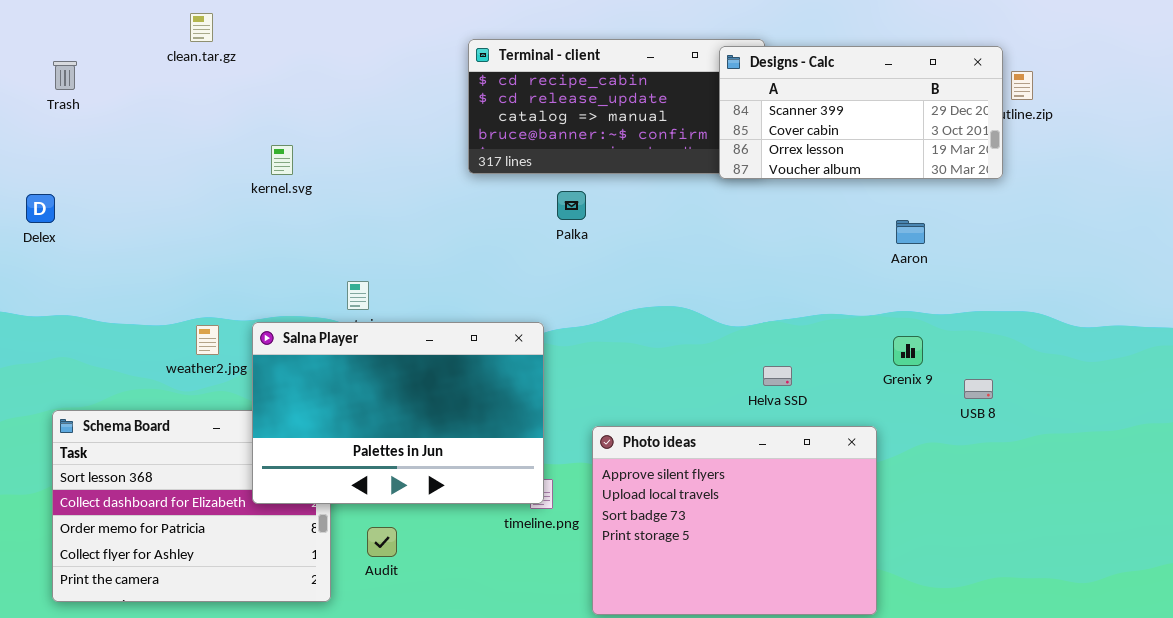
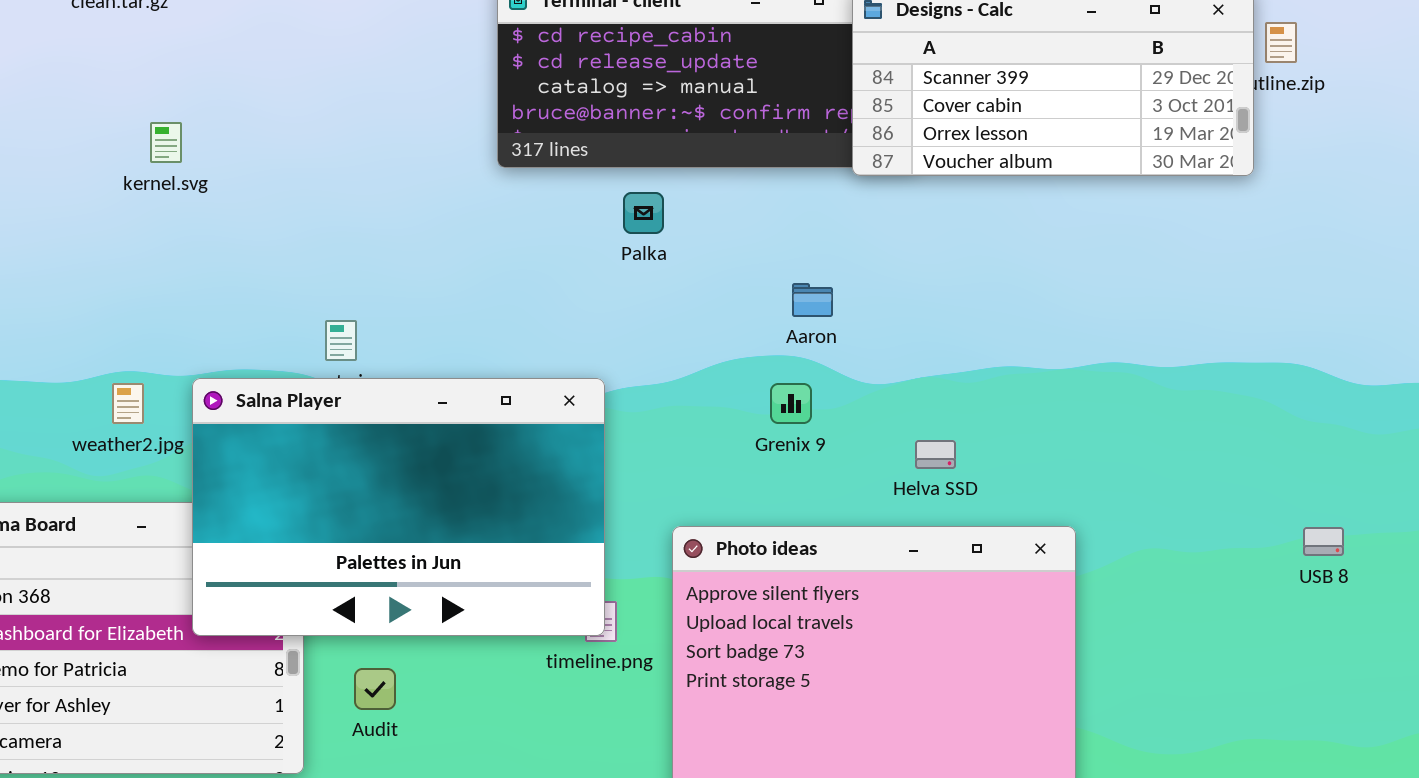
kernel.svg: [271,145,293,175] -> [150,122,182,163], moved
Aaron: [896,220,925,244] -> [792,283,833,317], moved
Grenix 9: [893,336,923,366] -> [770,383,812,424], moved
USB 8: [964,379,993,399] -> [1303,527,1344,556], moved

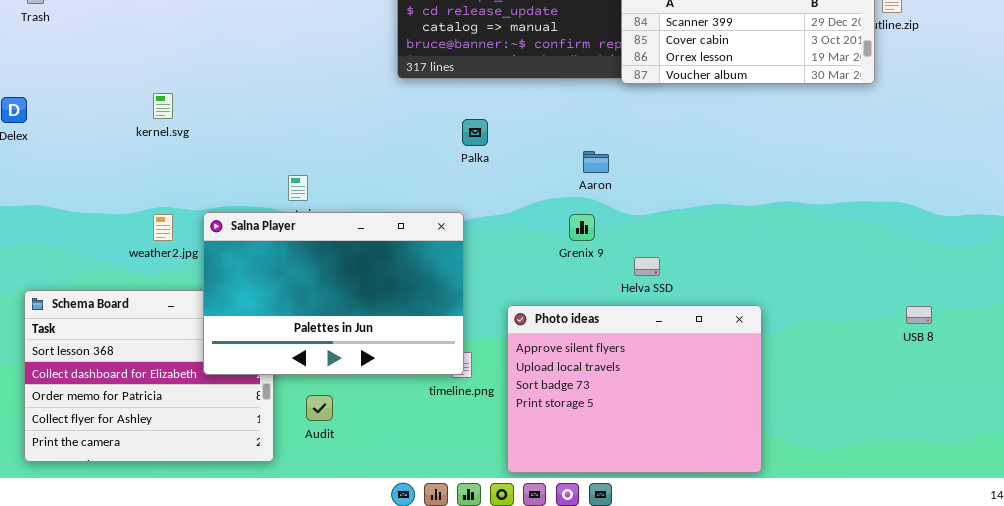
kernel.svg: [150,122,182,163] -> [153,93,173,119], moved
Palka: [623,192,664,234] -> [462,119,488,146], moved
Helva SSD: [915,440,956,469] -> [634,257,660,276], moved

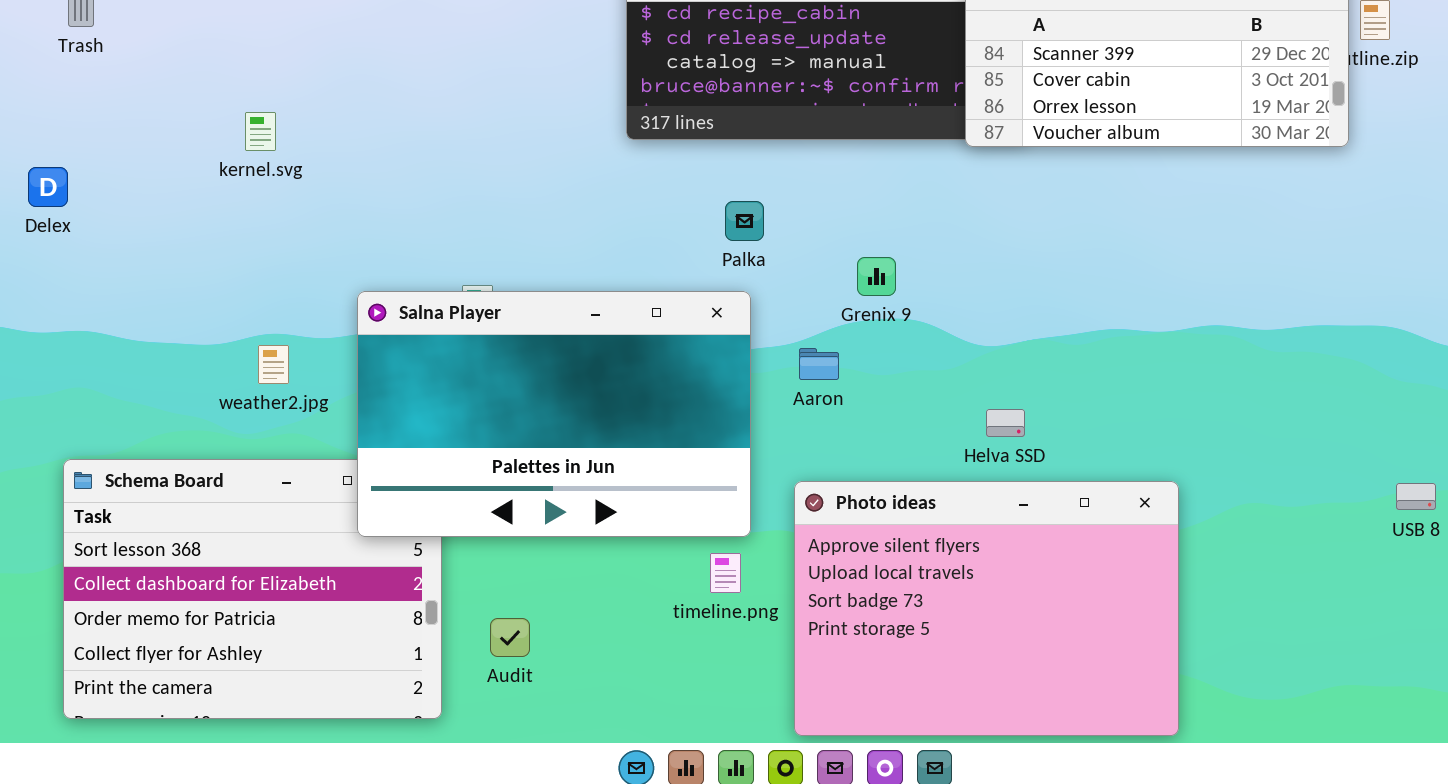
kernel.svg: [153,93,173,119] -> [245,112,276,151], moved
Aaron: [583,151,609,173] -> [799,348,839,380], moved
Salna Player: [203,212,464,375] -> [357,291,751,537], moved
Grenix 9: [569,214,595,241] -> [857,257,896,296], moved

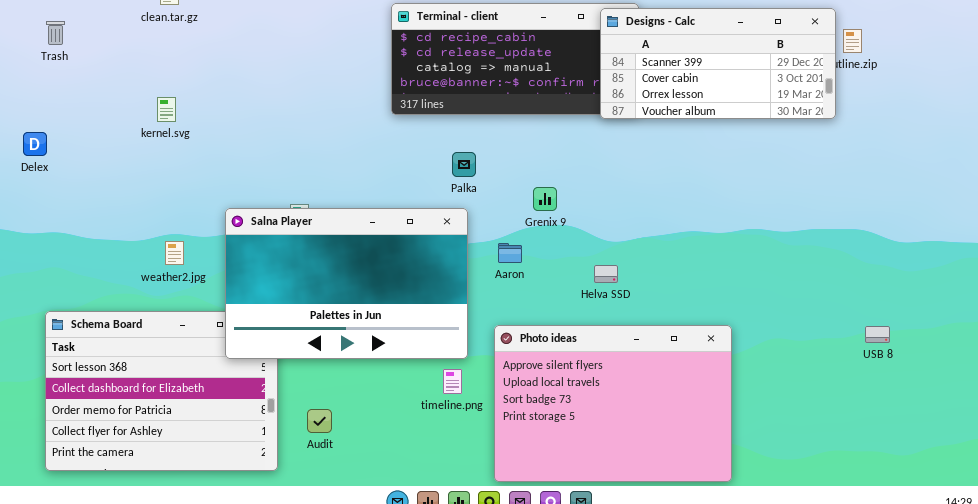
Helva SSD: [986,409,1025,437] -> [594,265,618,283], moved

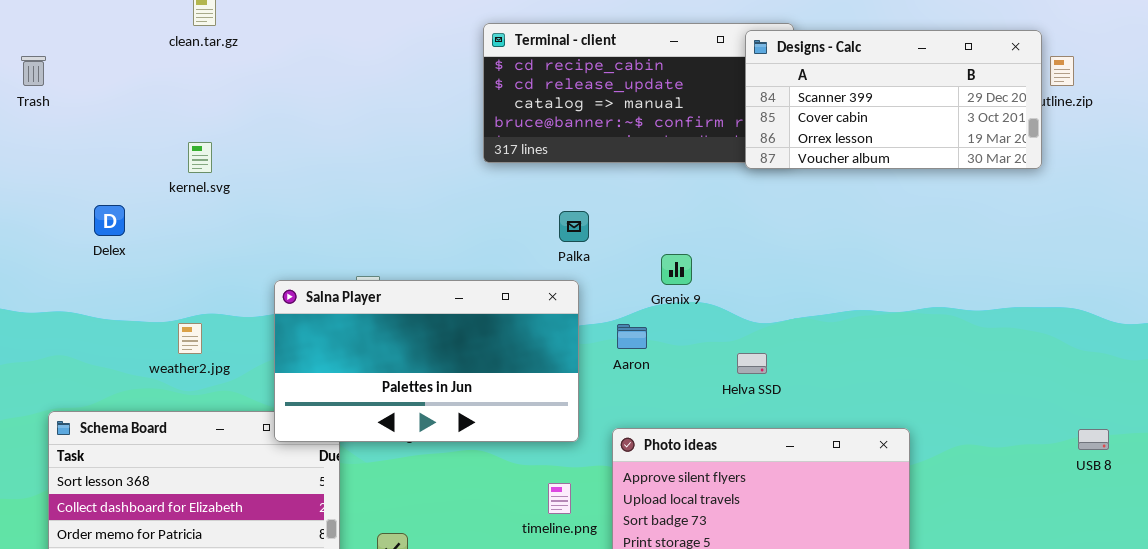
Trash: [46,21,65,45] -> [21,56,46,86], moved
Delex: [23,132,47,156] -> [94,205,125,236], moved
Salna Player: [225,208,468,359] -> [274,280,579,442], resized
weather2.jpg: [165,241,184,265] -> [178,323,202,354], moved

